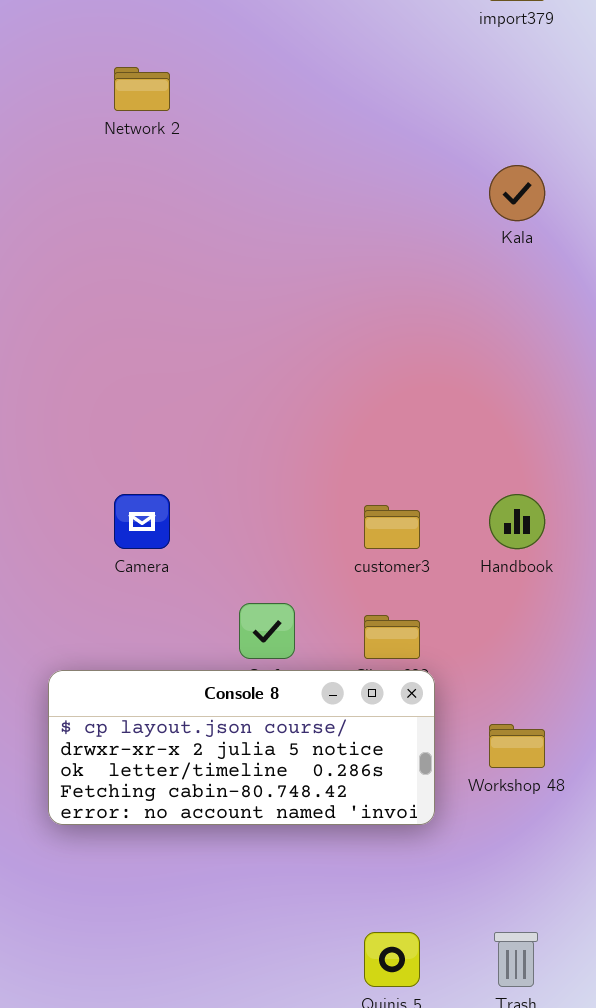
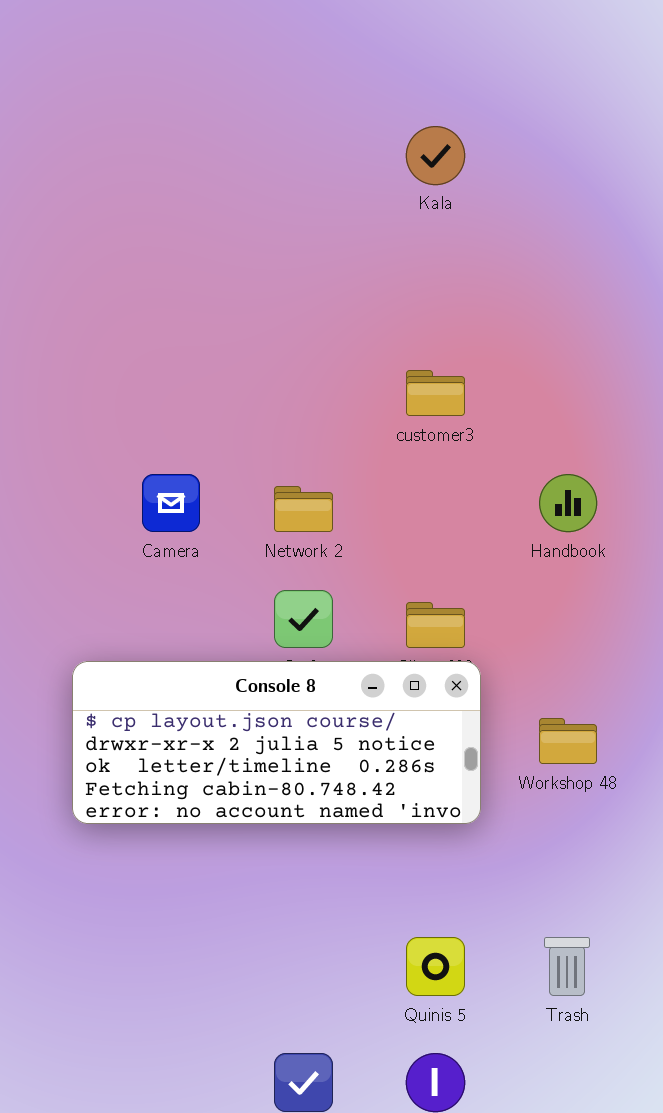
Network 2: [114,67,170,111] -> [274,486,333,532], moved
Kala: [489,165,545,221] -> [406,126,465,185], moved
customer3: [364,505,420,549] -> [406,370,465,416], moved

